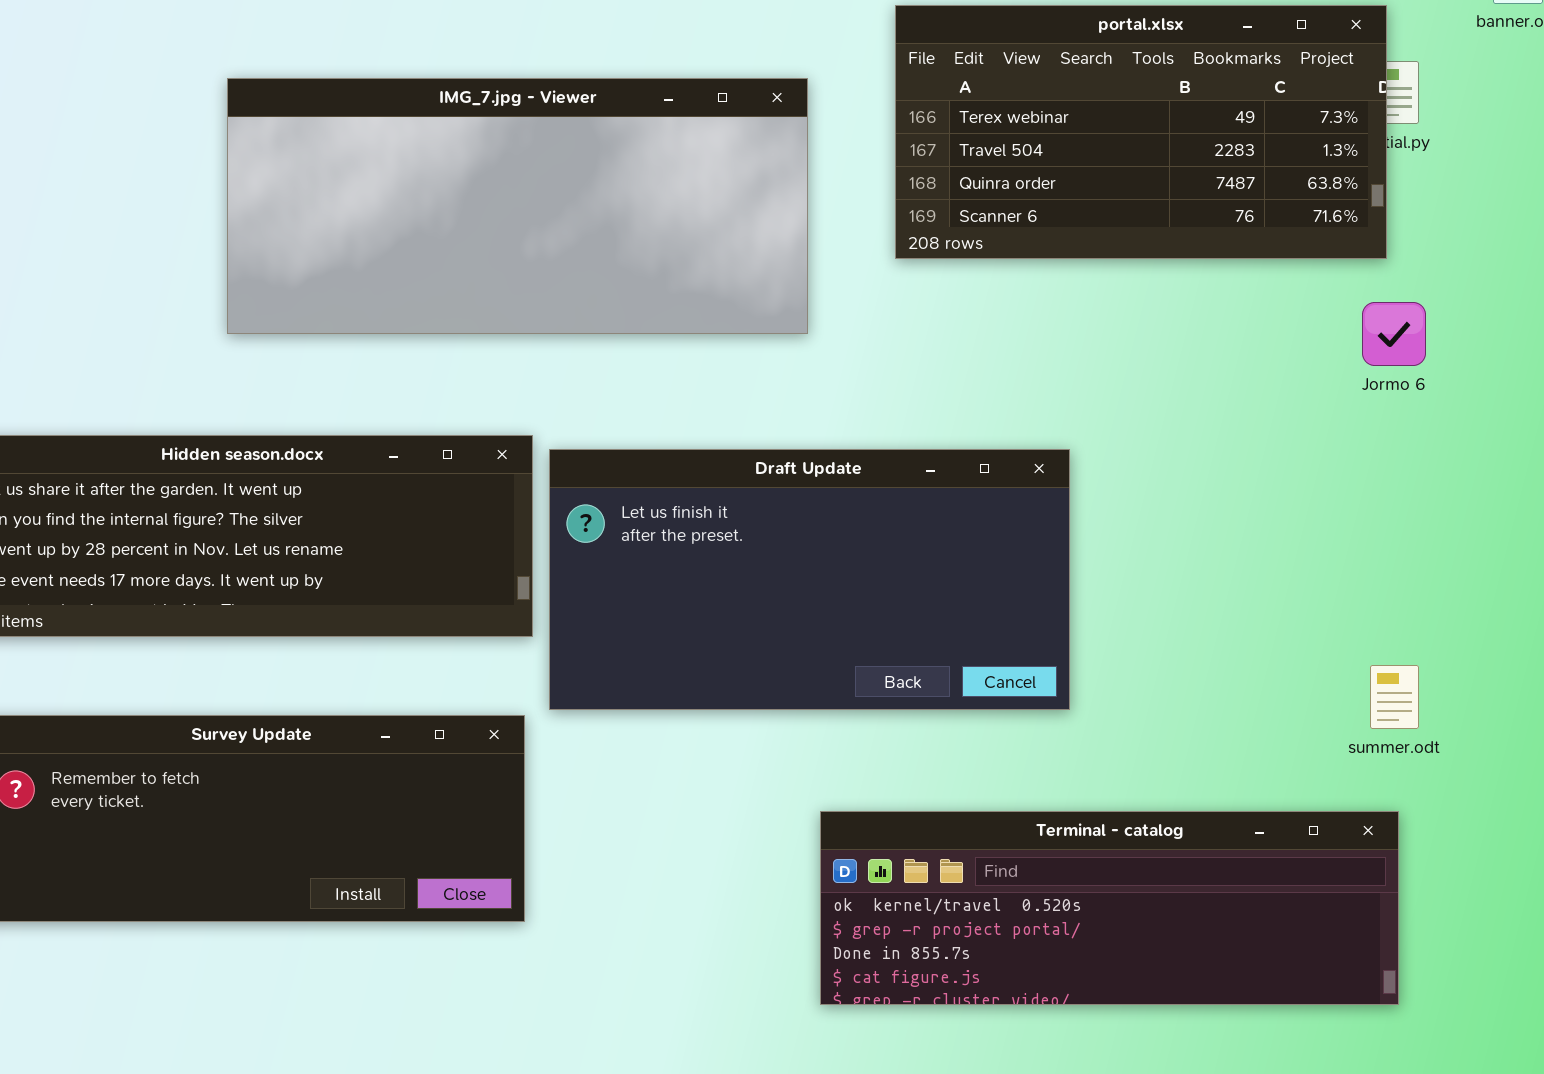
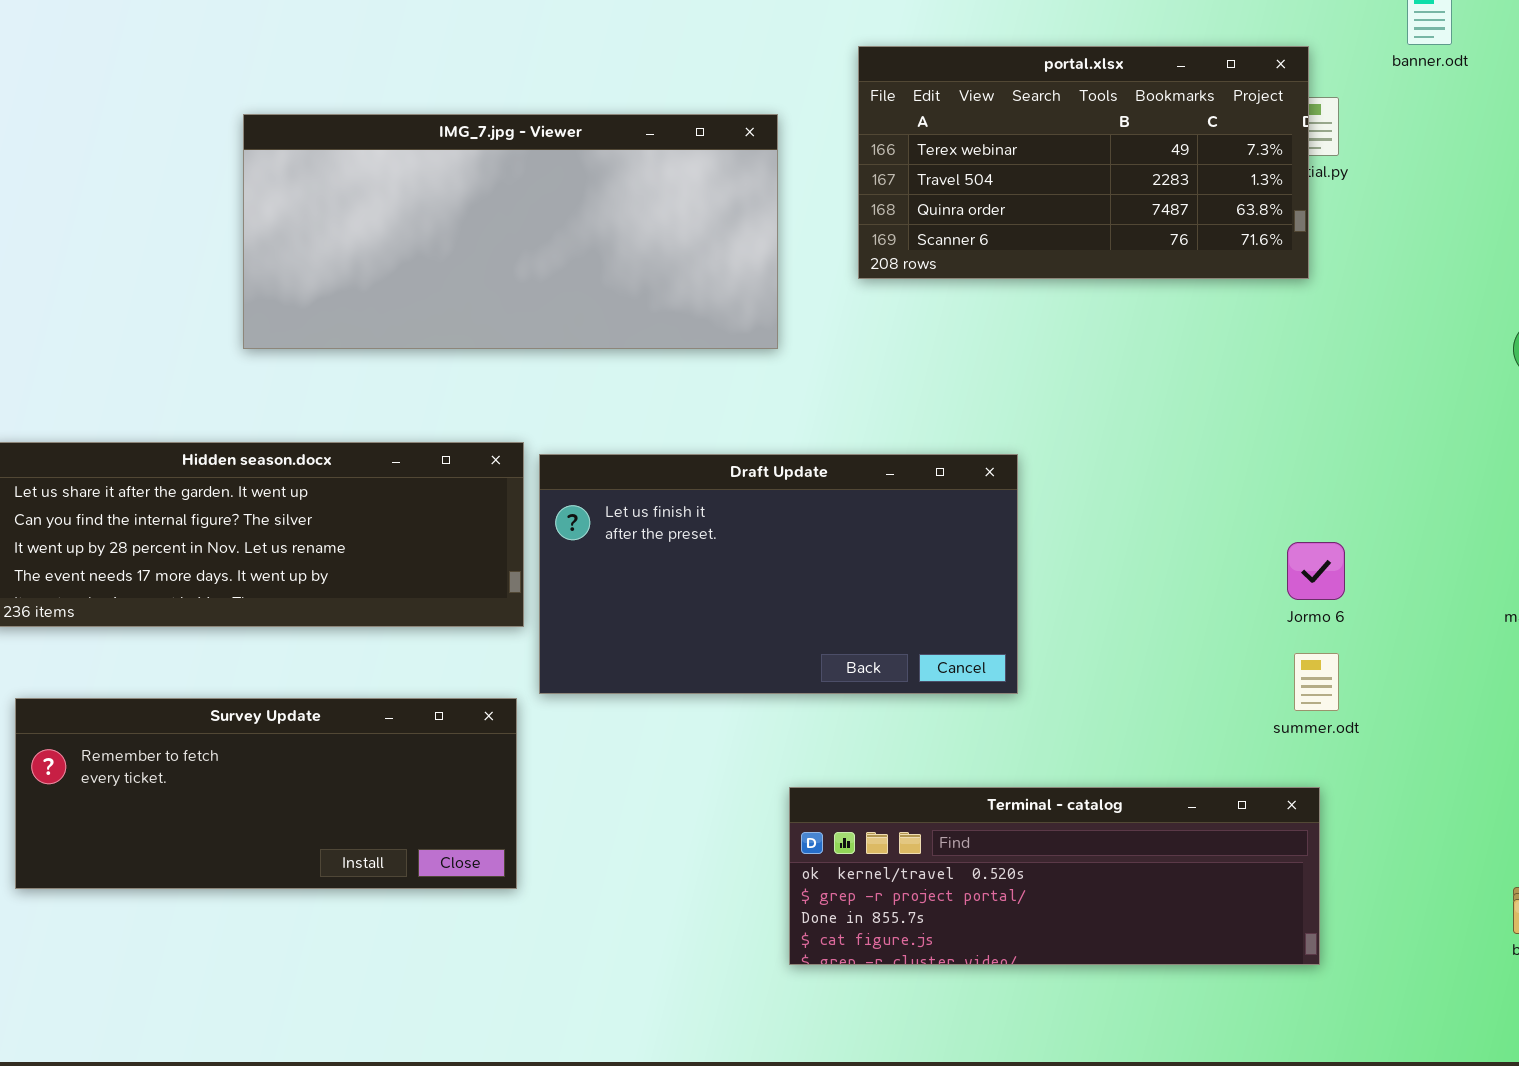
Jormo 6: [1362,302,1426,366] -> [1287,542,1345,600], moved

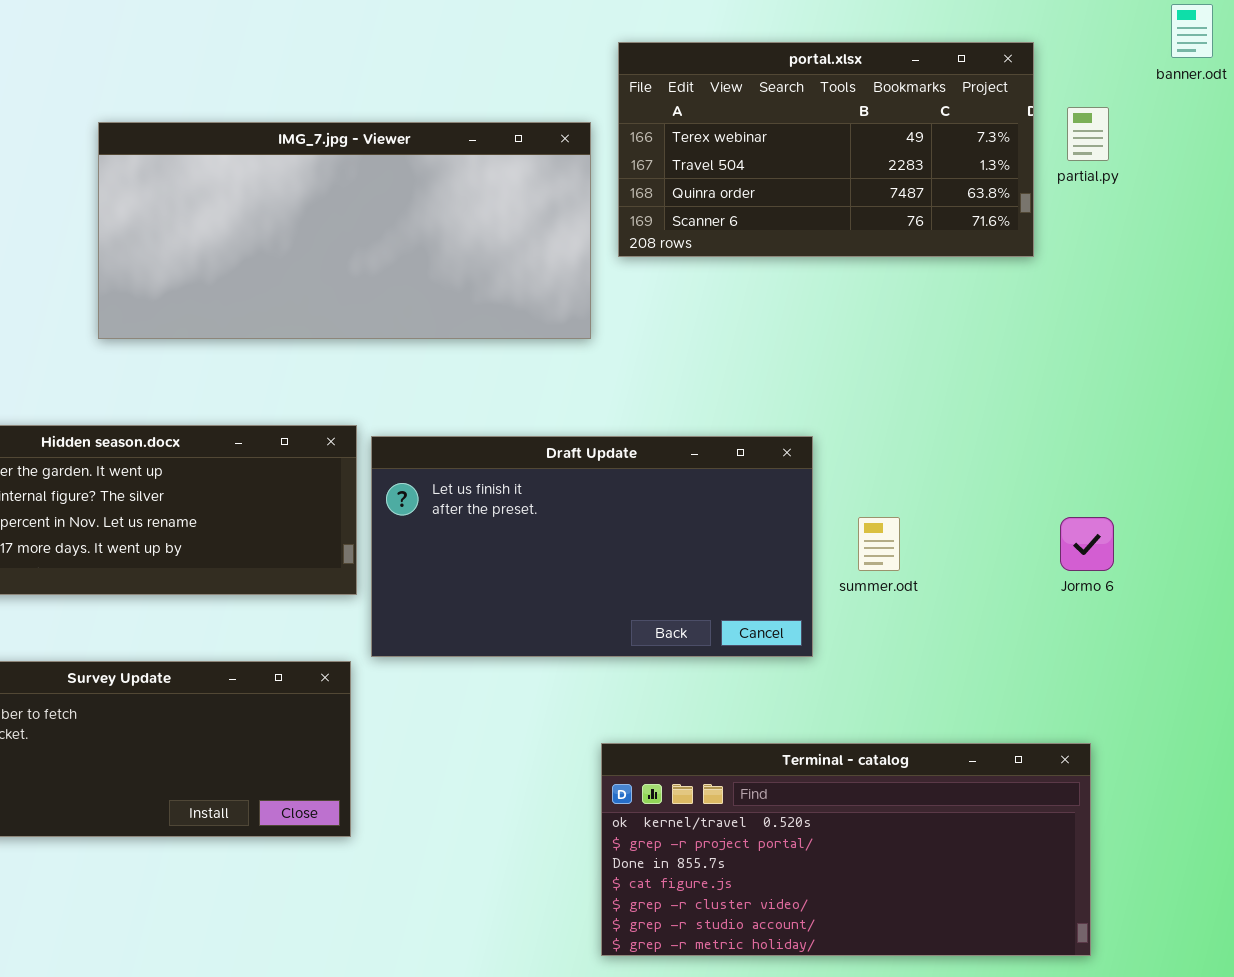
portal.xlsx: [858,46,1309,279] -> [618,42,1034,257], moved
summer.odt: [1294,653,1339,711] -> [858,517,900,571], moved
Terminal - catalog: [789,787,1320,965] -> [601,743,1091,956], resized

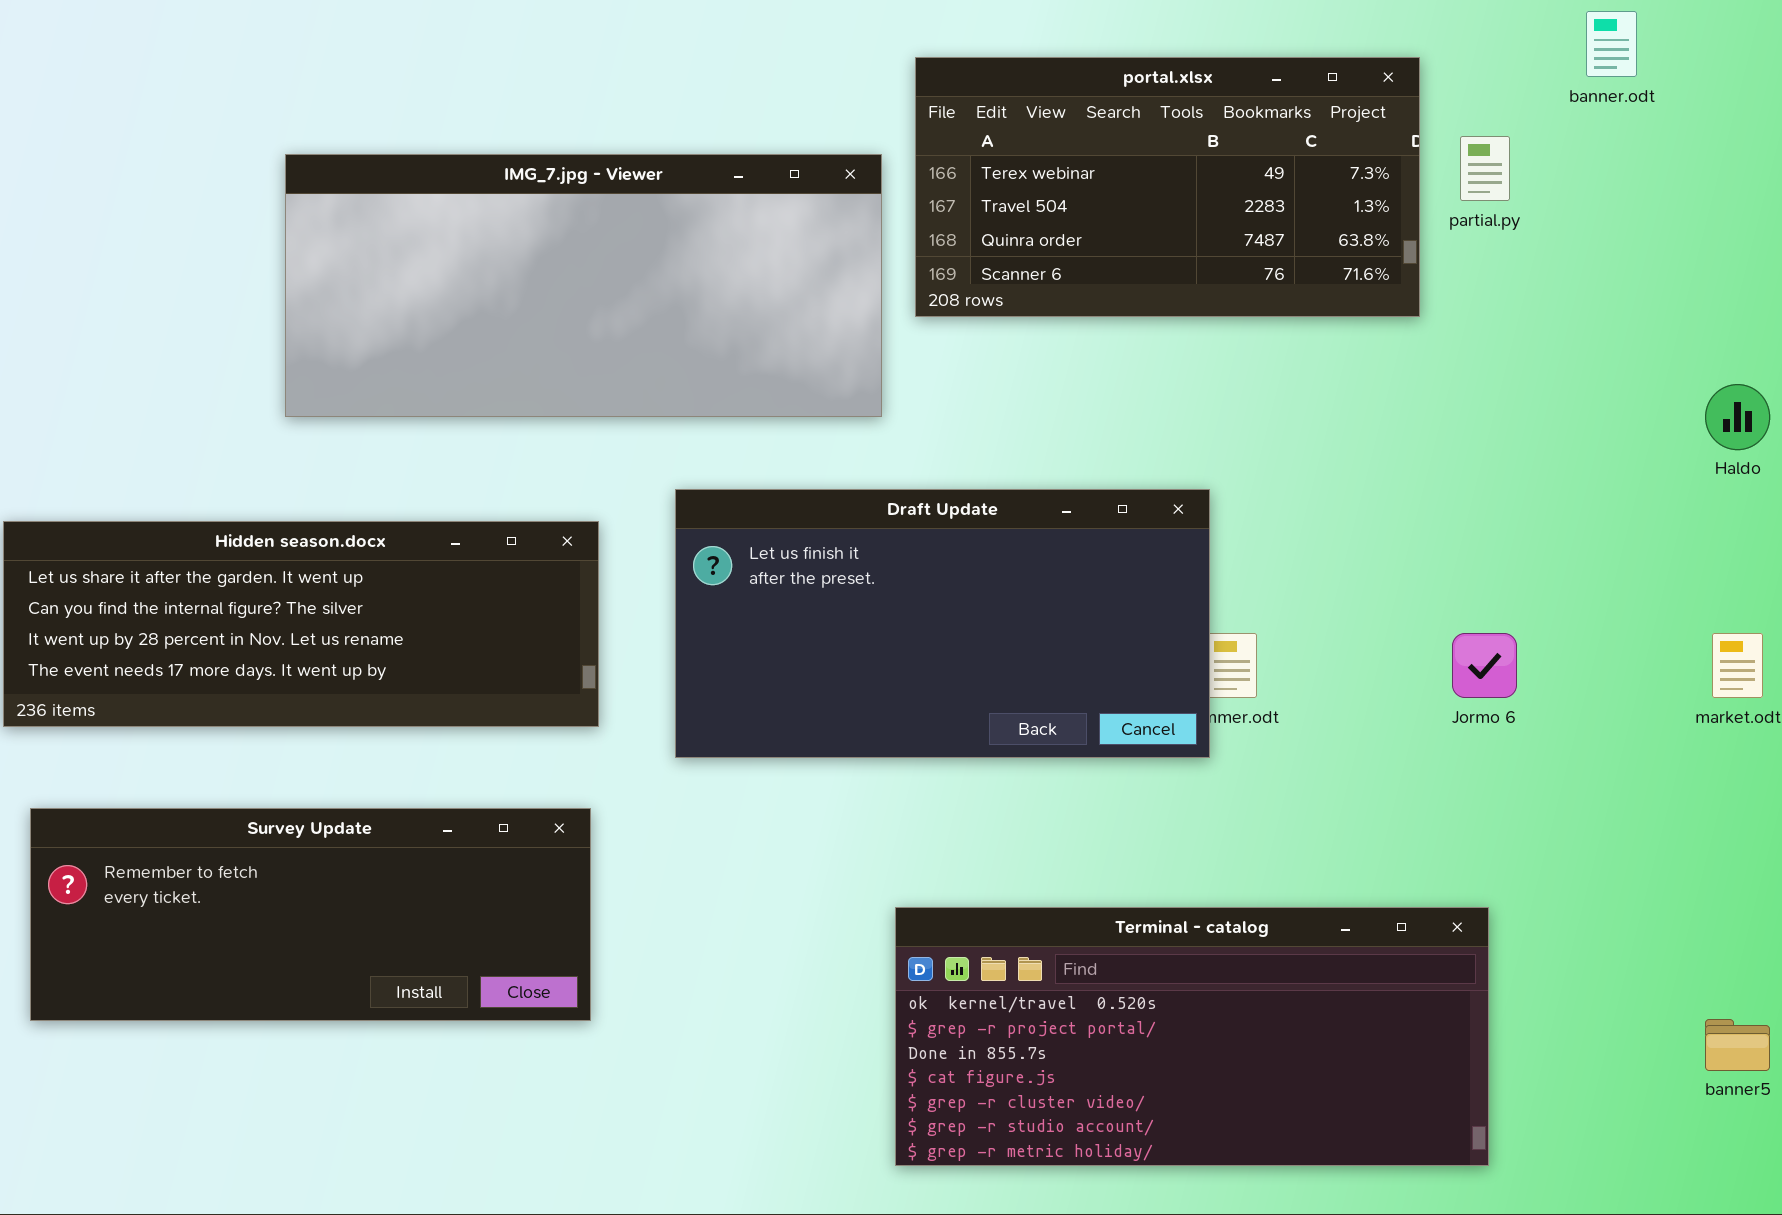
Draft Update: [371,436,813,657] -> [675,489,1210,758], moved

